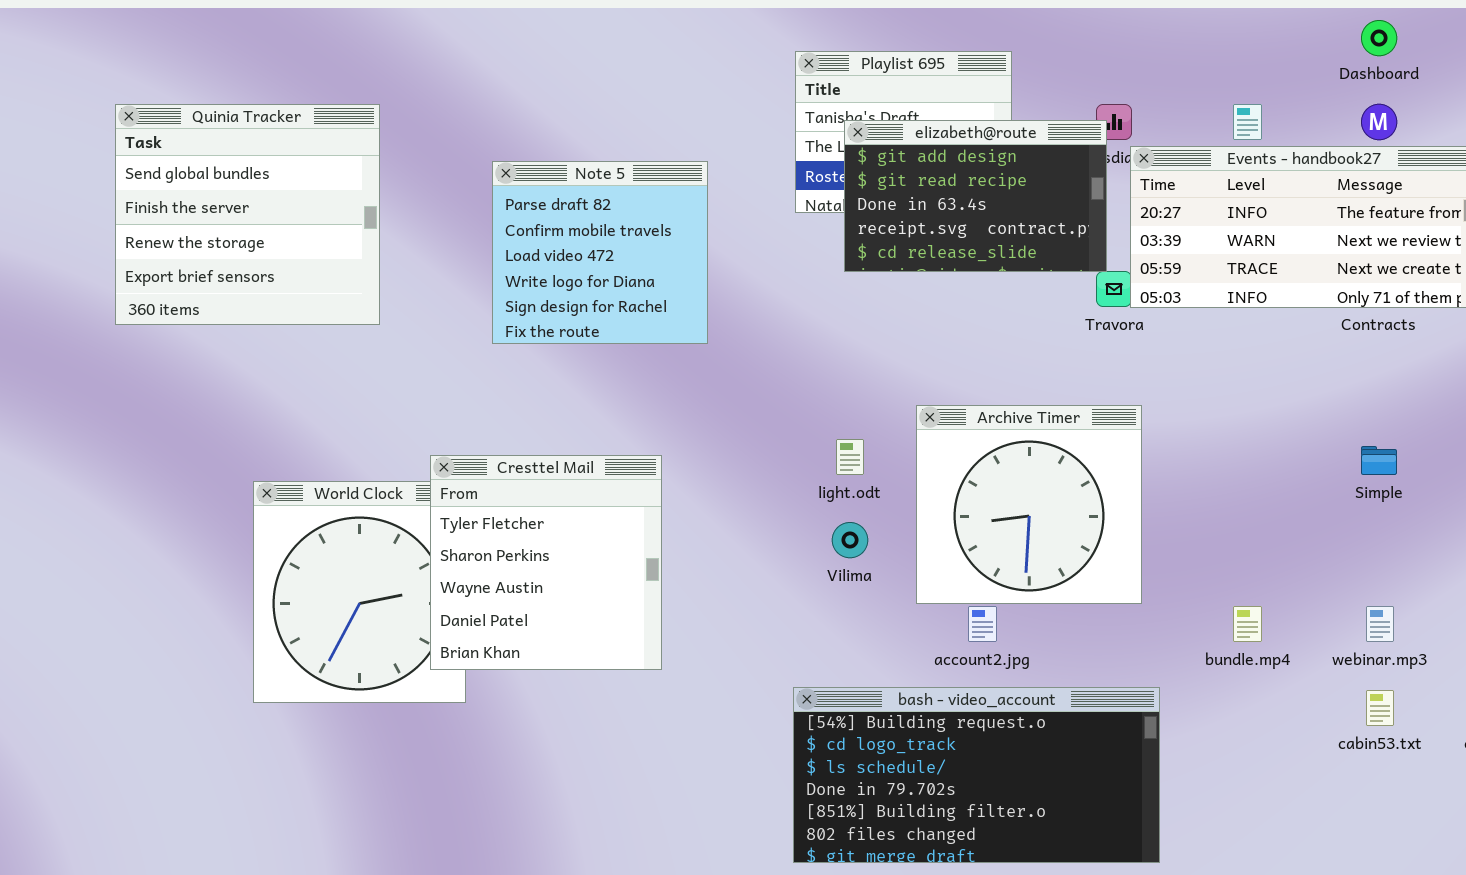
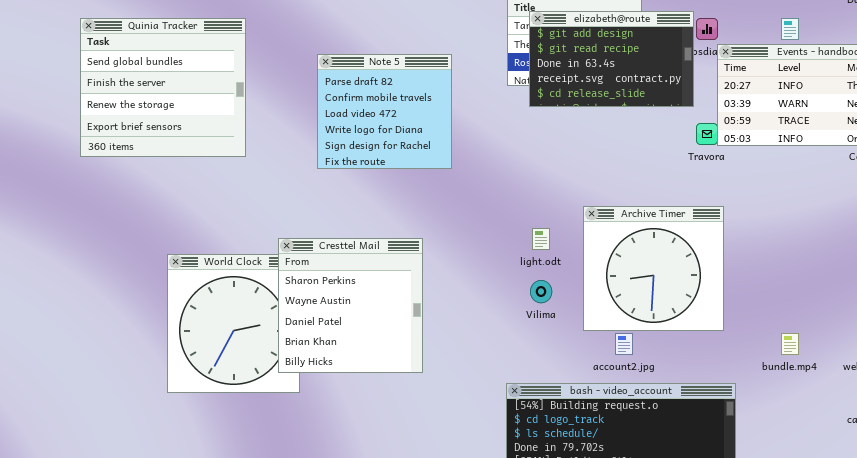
elizabeth@route: [844,120,1107,272] -> [529,11,694,107], moved
Cresttel Mail: [430,455,662,670] -> [278,238,423,373], scrolled down 1 row

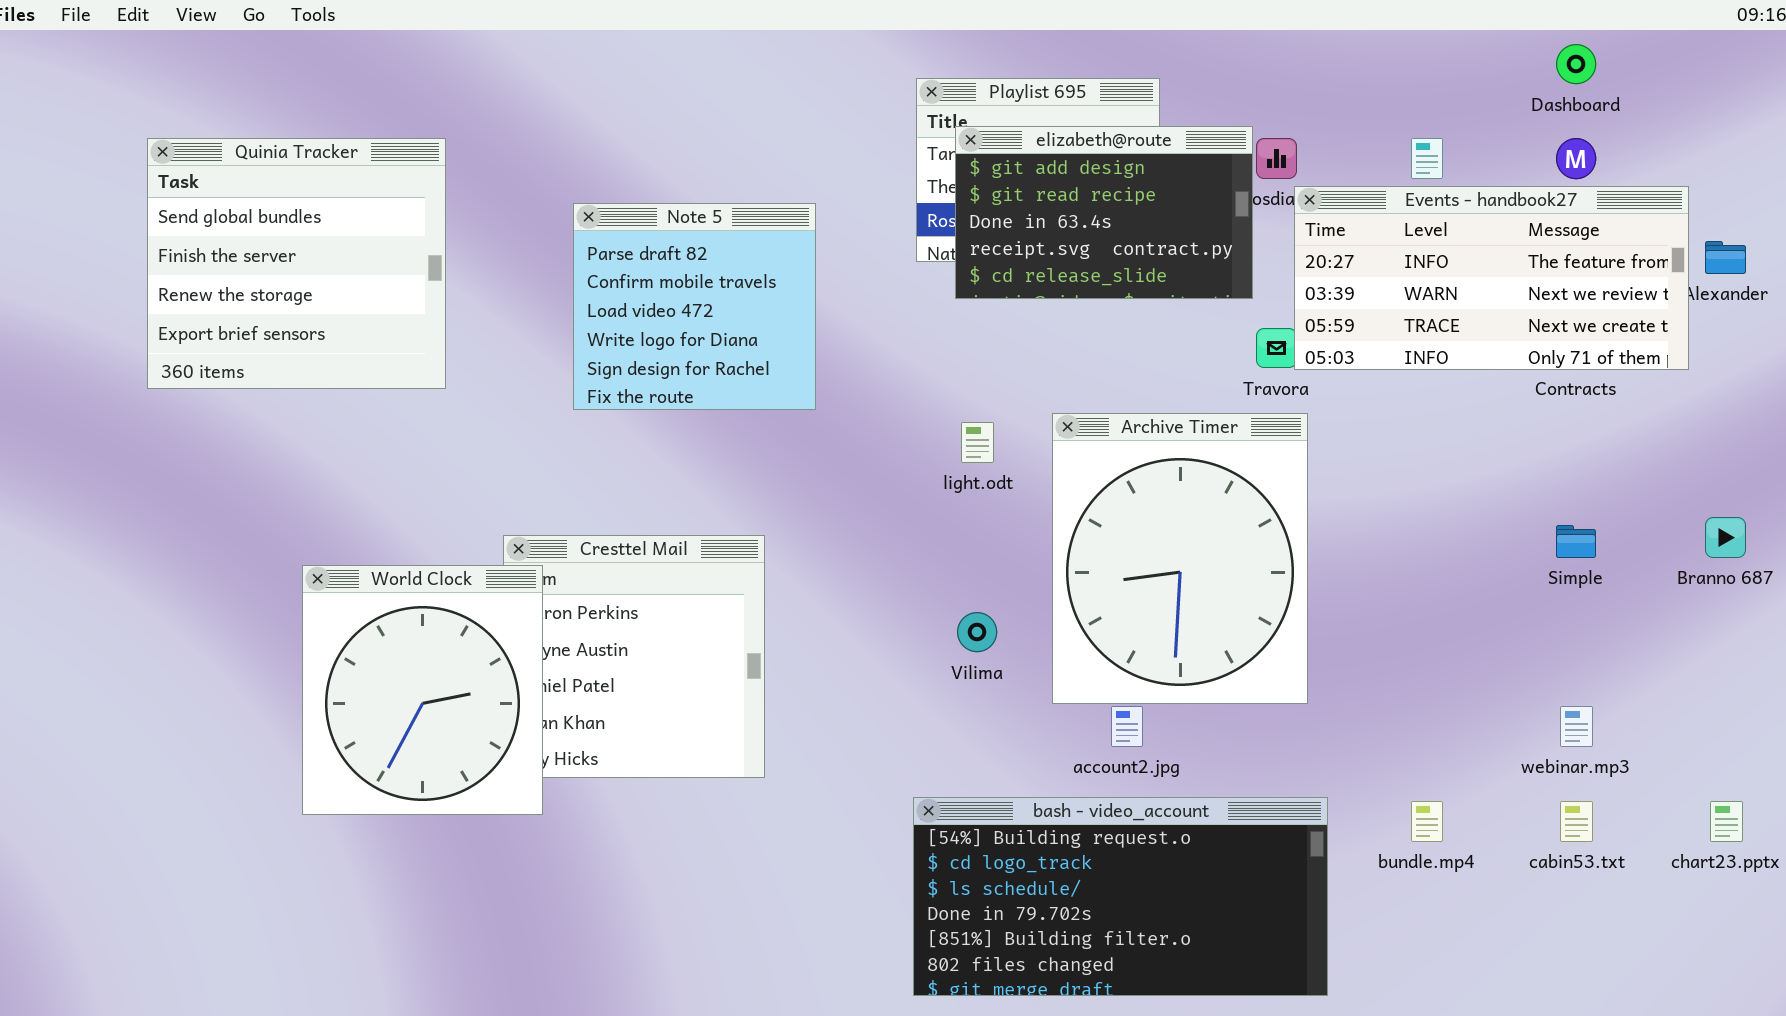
Archive Timer: [583,206,724,331] -> [1052,413,1308,704], resized
light.odt: [532,228,550,250] -> [961,422,994,463], moved
World Clock: [167,254,300,393] -> [302,565,543,815], raised
bundle.mp4: [781,333,799,355] -> [1411,801,1443,842], moved

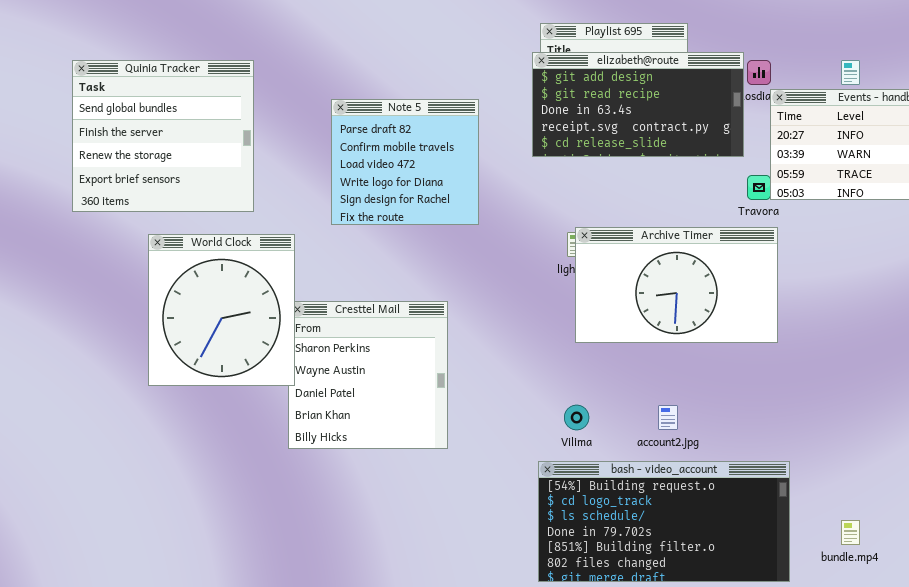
elizabeth@route: [955,126,1253,299] -> [532,52,744,157], resized
Archive Timer: [1052,413,1308,704] -> [575,227,778,343], resized
World Clock: [302,565,543,815] -> [148,234,295,386], moved
Vilima: [957,612,997,652] -> [564,405,589,430], moved
bundle.mp4: [1411,801,1443,842] -> [841,520,860,545], moved

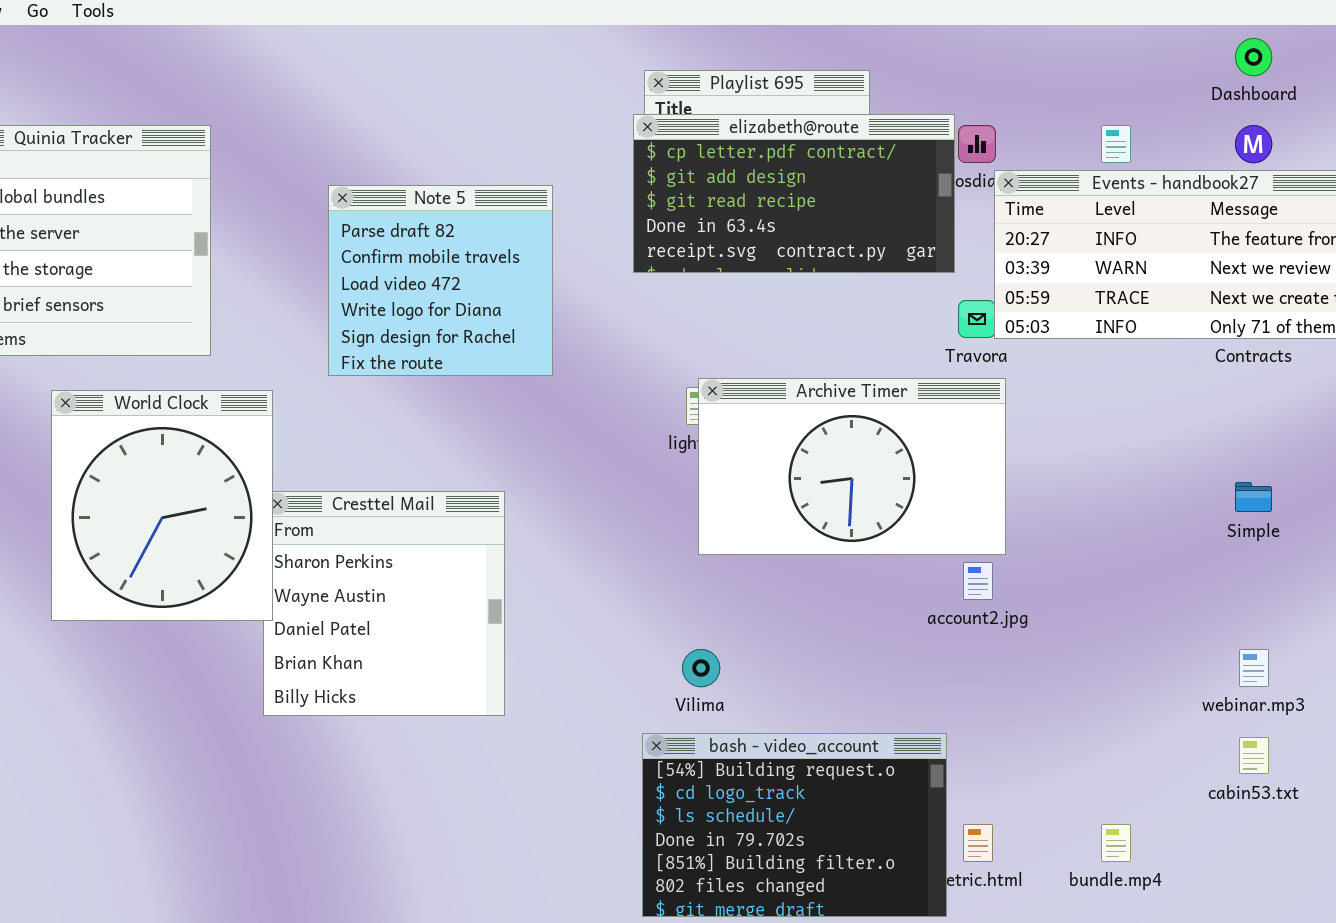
elizabeth@route: [532,52,744,157] -> [633,114,955,273], scrolled up 1 row
account2.jpg: [658,405,678,430] -> [963,562,993,600], moved
bash - video_account: [538,461,790,582] -> [642,733,947,917], resized

